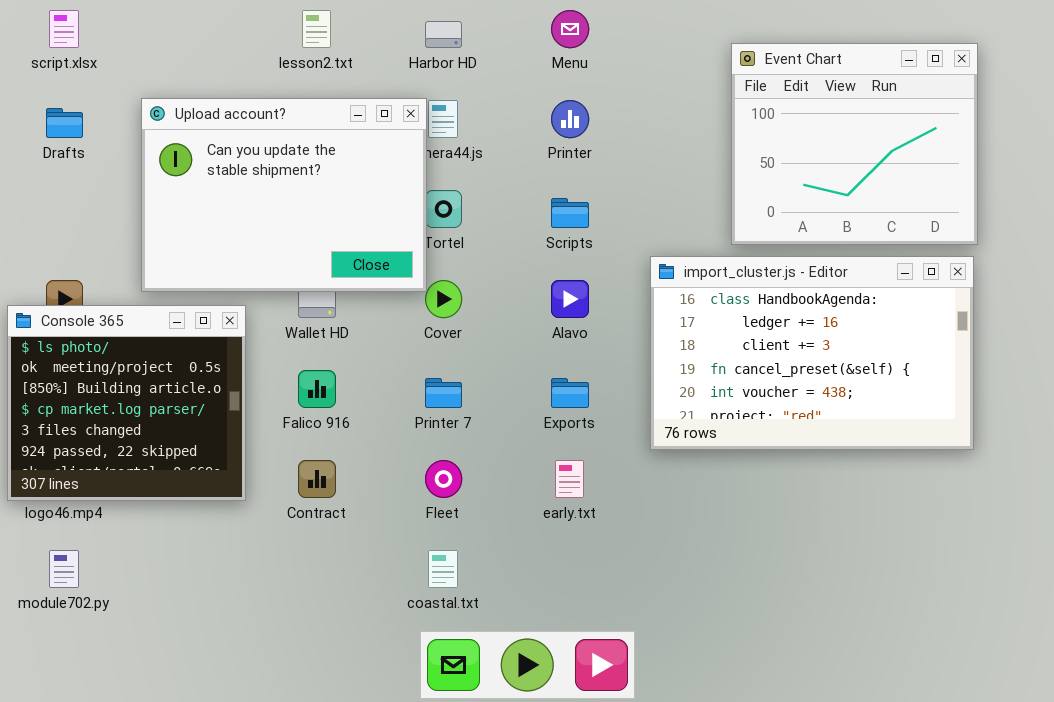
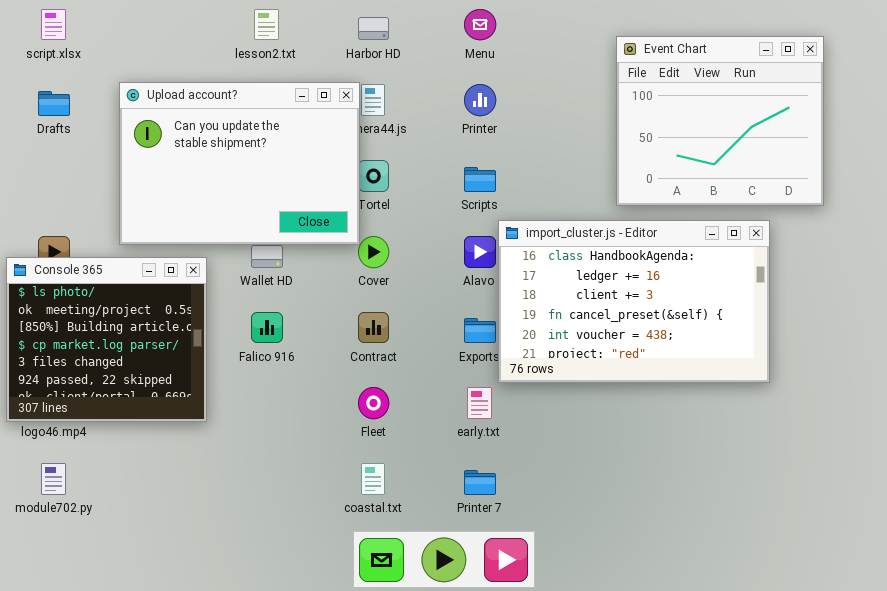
import_cluster.js - Editor: [650,256,974,450] -> [498,220,770,383], moved
Printer 7: [425,378,462,408] -> [464,470,496,495], moved
Contract: [298,460,336,498] -> [358,312,389,343], moved

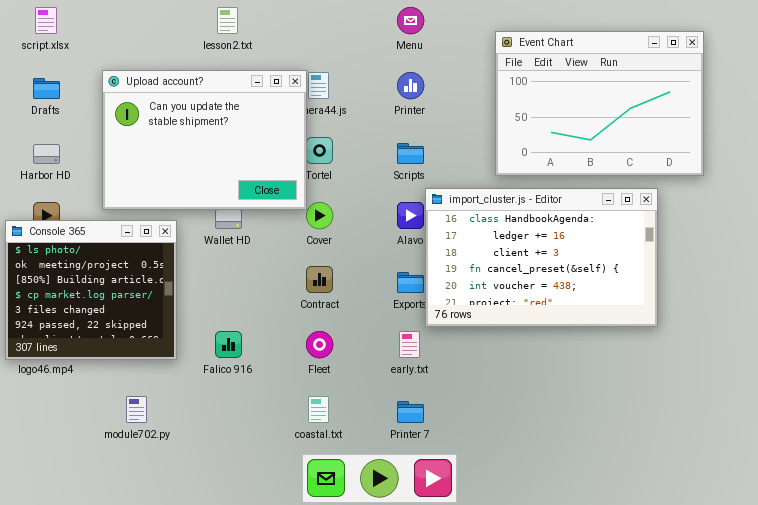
Harbor HD: [358,17,389,40] -> [33,144,60,164], moved
Event Chart: [616,36,824,206] -> [495,31,704,176], resized
Falico 916: [251,312,283,343] -> [215,331,242,358], moved
module702.py: [41,463,66,495] -> [126,396,147,423], moved

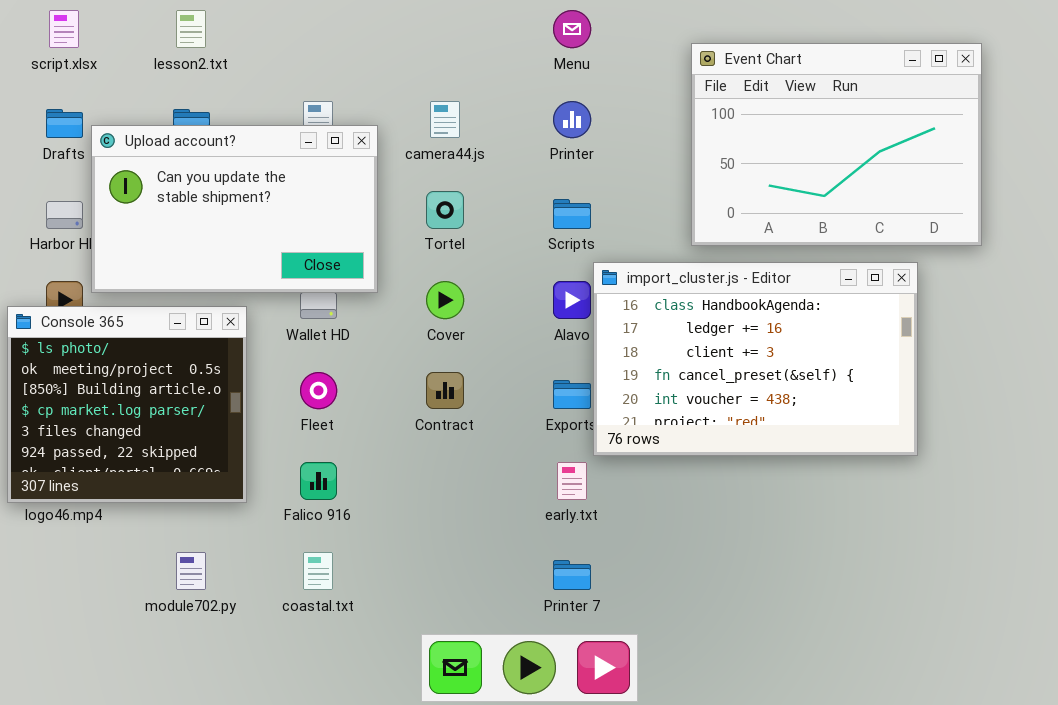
lesson2.txt: [217,7,238,34] -> [176,10,206,48], moved
Upload account?: [102,70,307,210] -> [91,125,378,293], moved, resized
Fleet: [306,331,333,358] -> [300,372,337,409], moved
coastal.txt: [308,396,329,423] -> [303,552,333,590], moved

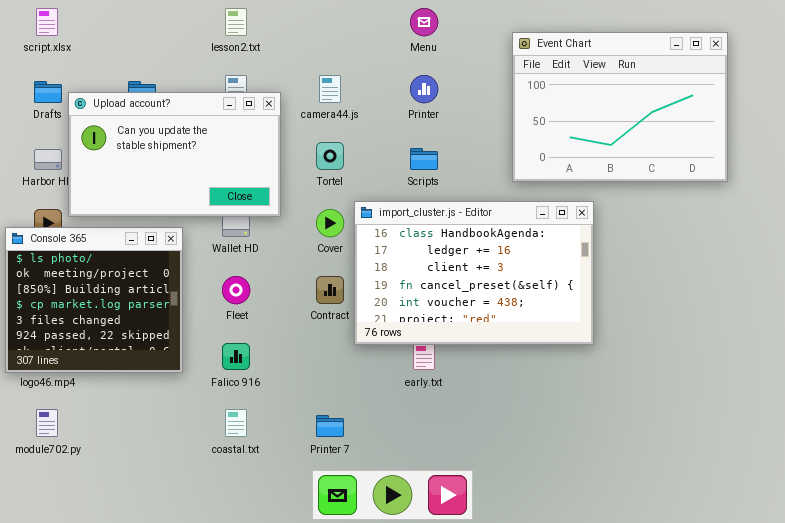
lesson2.txt: [176,10,206,48] -> [225,8,247,36], moved
import_cluster.js - Editor: [593,262,918,456] -> [354,201,594,345], moved
module702.py: [176,552,206,590] -> [36,409,58,437], moved
Printer 7: [553,560,591,590] -> [316,415,344,437], moved

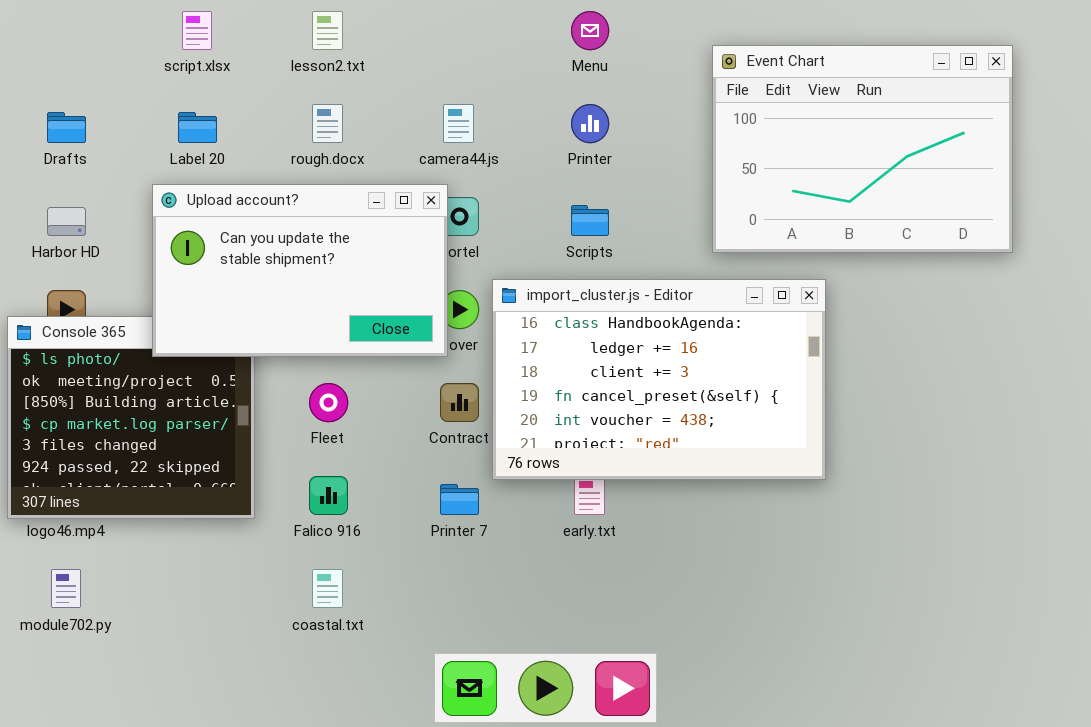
script.xlsx: [36,8,58,36] -> [182,11,212,50], moved
Upload account?: [68,92,281,217] -> [152,184,448,357], moved
Printer 7: [316,415,344,437] -> [440,484,479,515], moved

